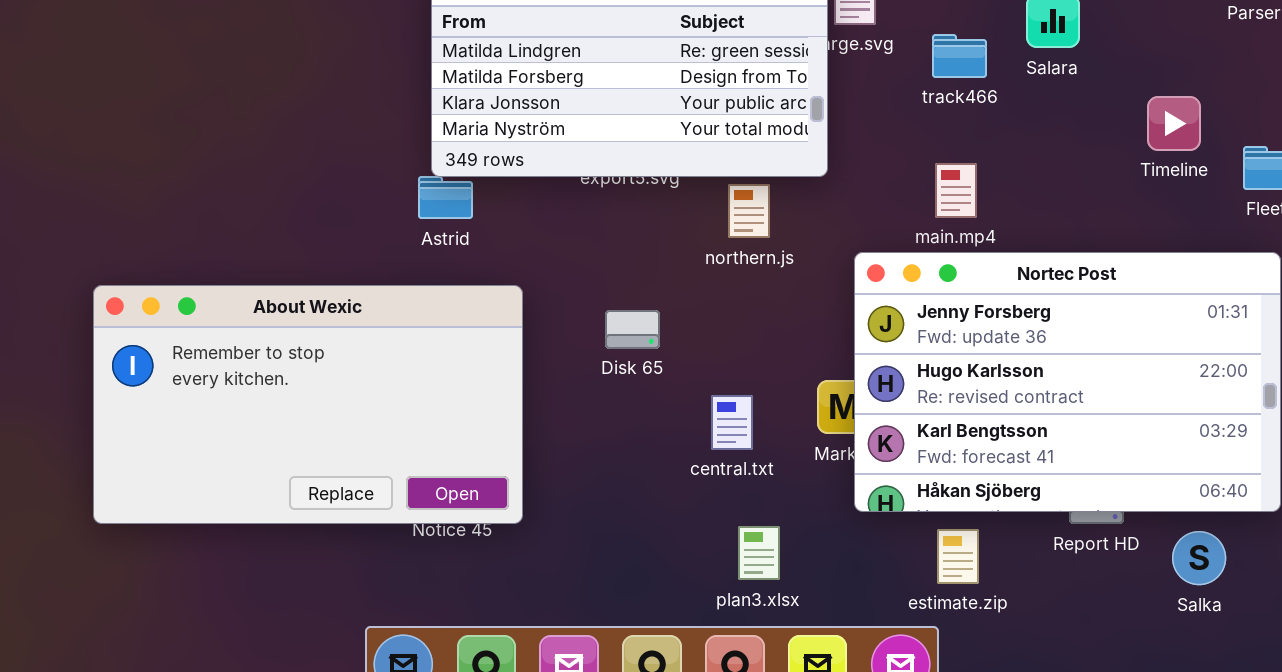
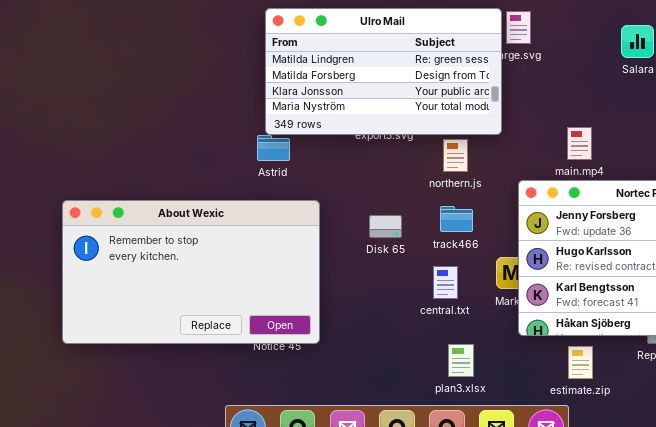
track466: [932,34,987,78] -> [440,206,473,232], moved

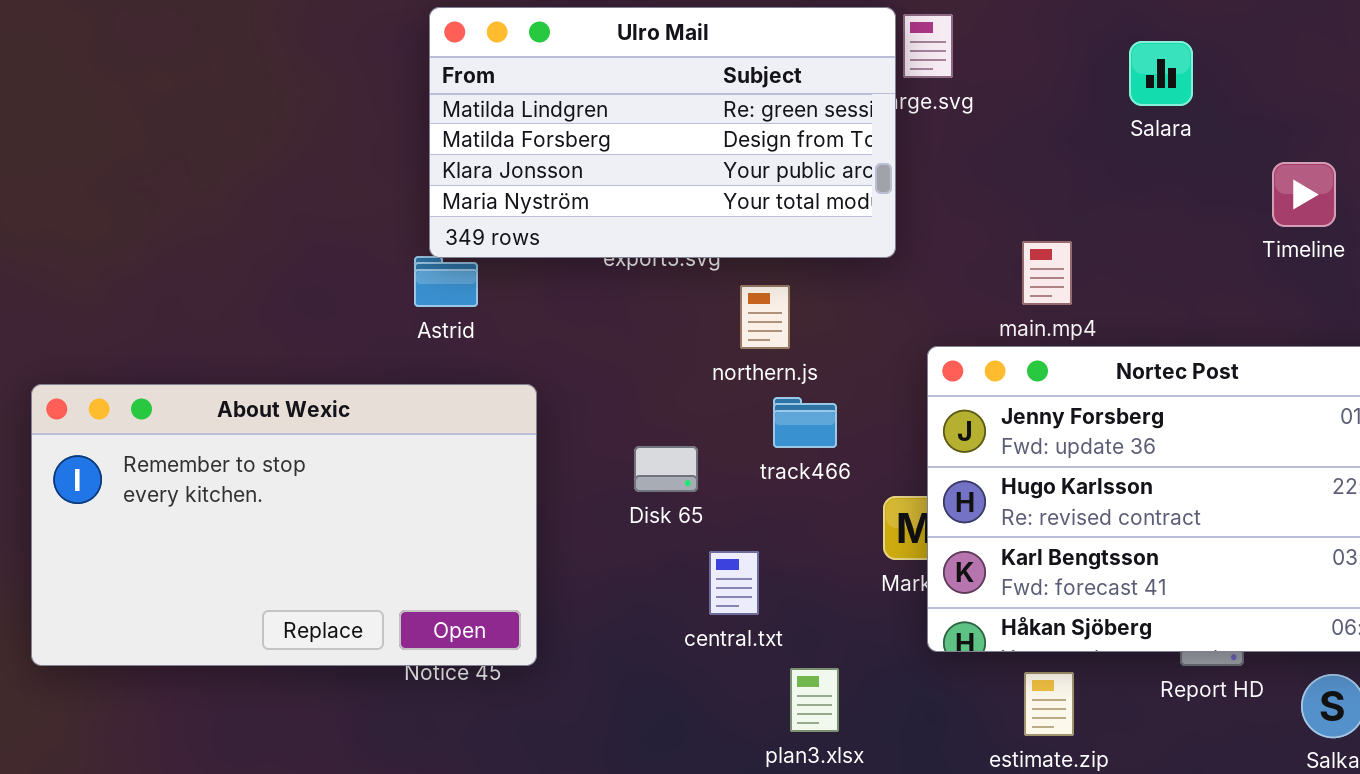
northern.js: [443,139,468,172] -> [740,285,790,349], moved
Disk 65: [369,215,402,238] -> [634,446,698,492], moved
central.txt: [433,266,458,299] -> [709,551,759,615], moved

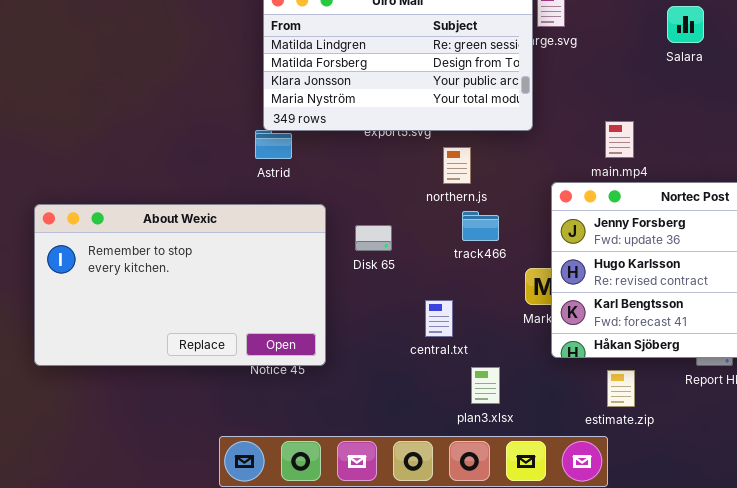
Disk 65: [634,446,698,492] -> [355,225,392,251], moved

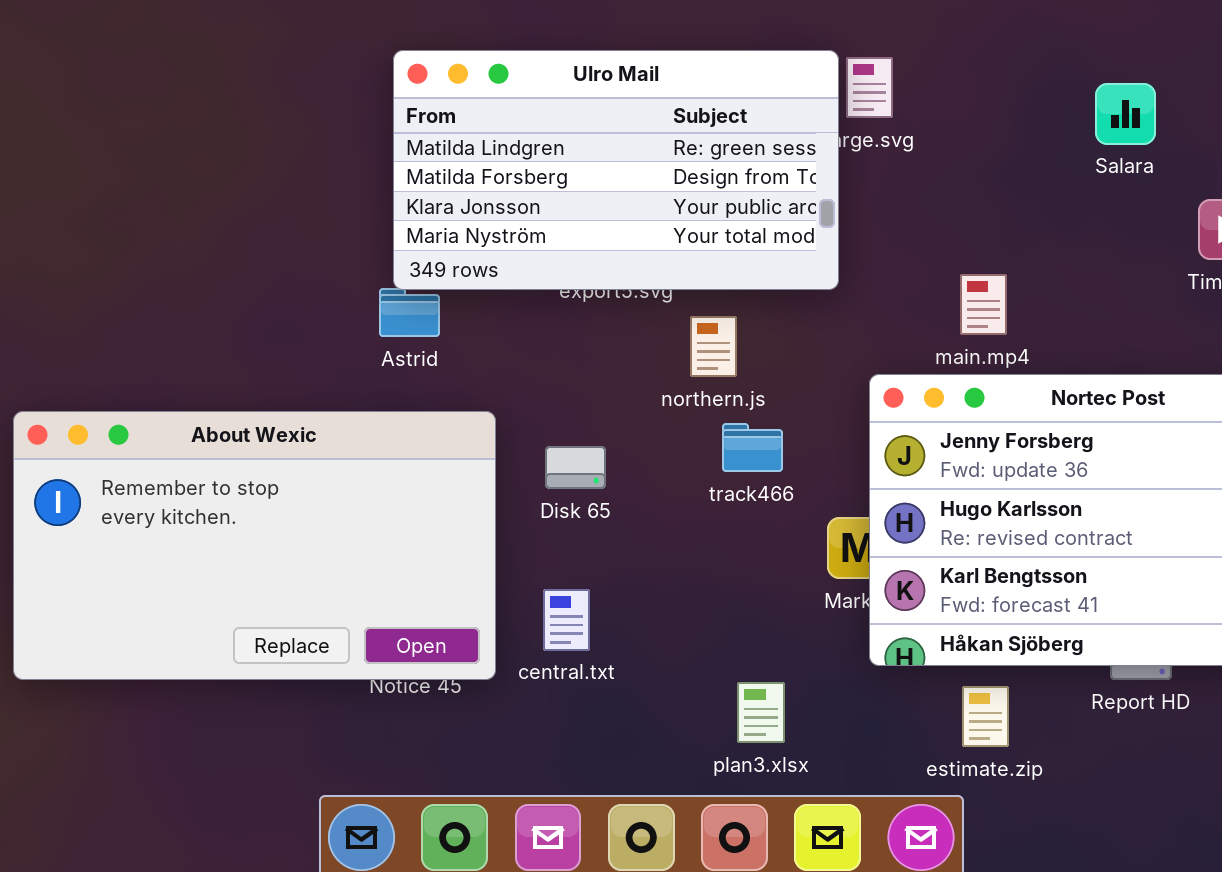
Salara: [667,6,704,43] -> [1095,83,1156,145], moved
central.txt: [425,300,453,337] -> [543,589,590,651], moved

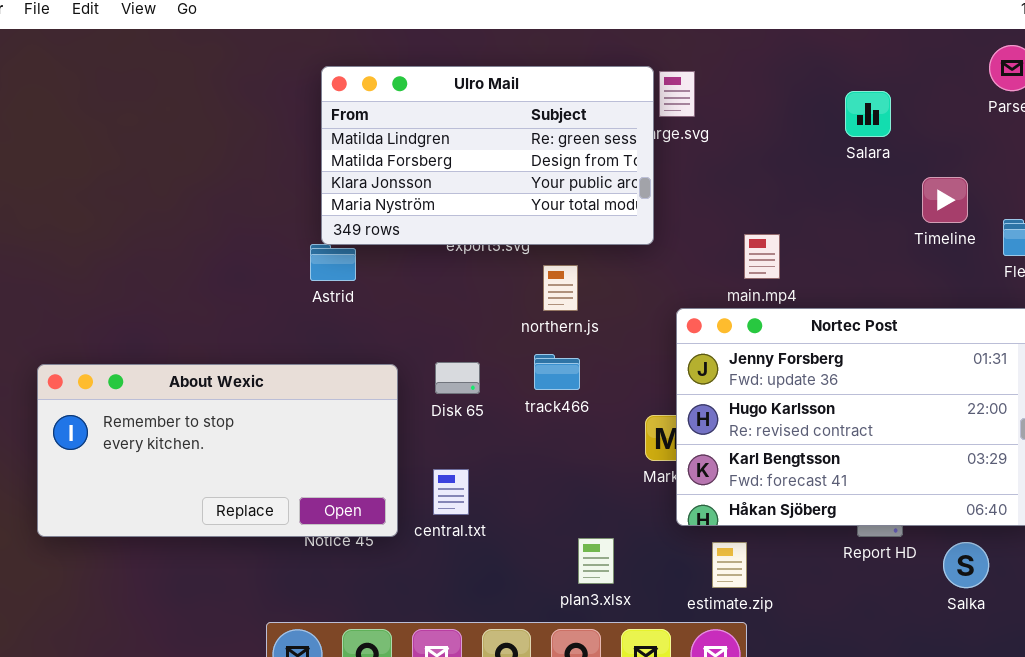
About Wexic: [13,411,496,680] -> [37,364,398,537], resized
track466: [722,423,783,472] -> [534,354,580,390], moved
estimate.zip: [962,686,1009,747] -> [712,542,747,588], moved

